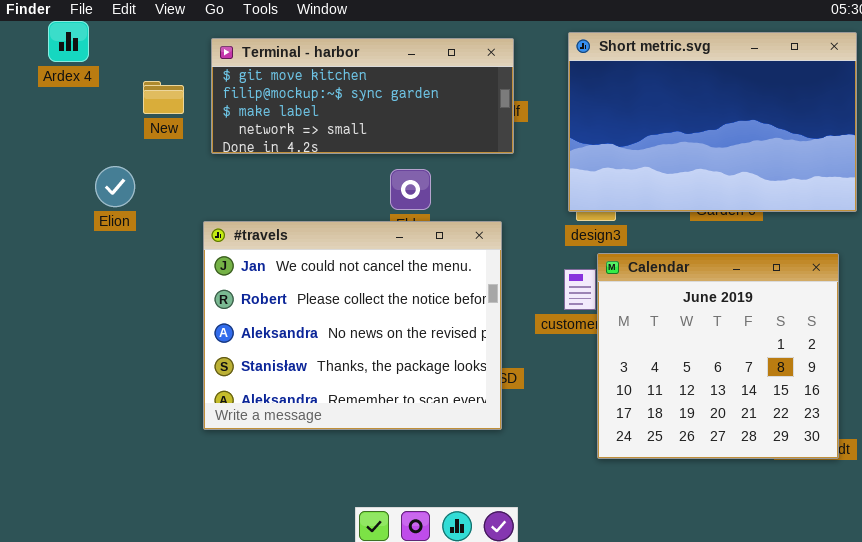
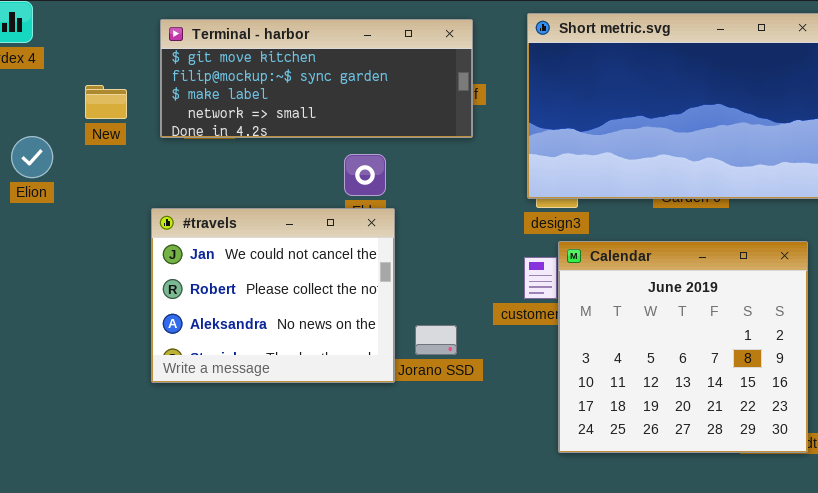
New: [143,81,184,114] -> [85,85,127,119], moved
Elion: [95,166,135,207] -> [11,136,53,178], moved
#travels: [203,221,502,430] -> [151,208,395,383], resized

